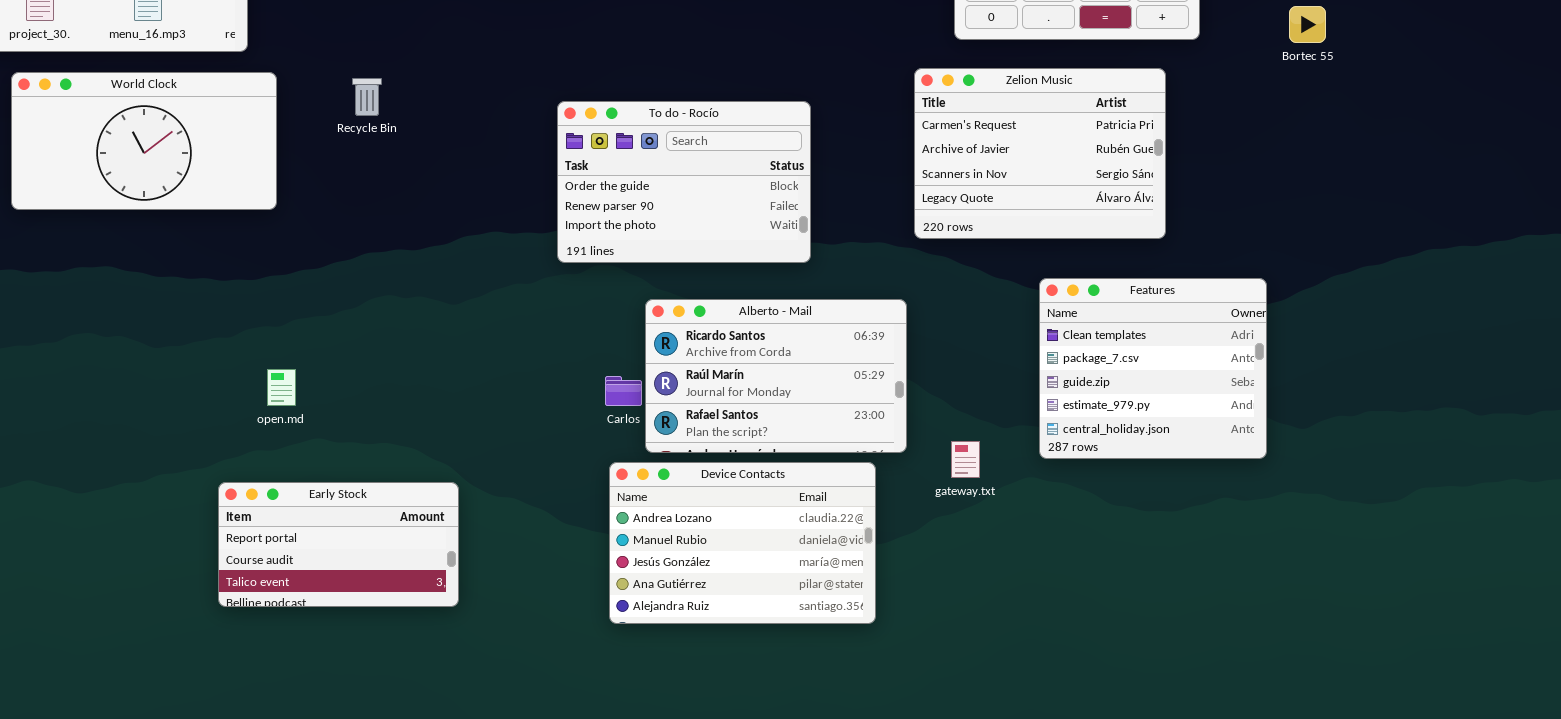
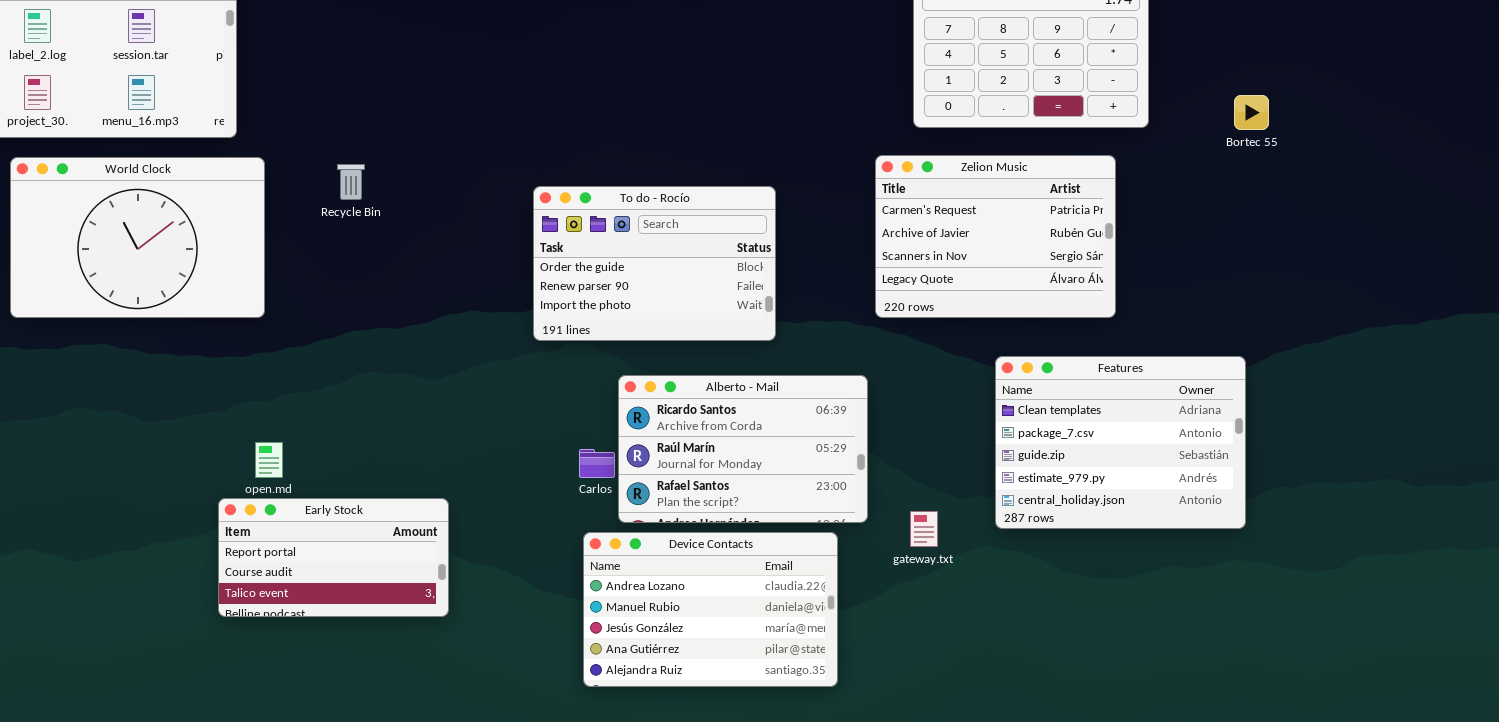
World Clock: [11,72,277,210] -> [10,157,265,318], resized
Features: [1039,278,1267,459] -> [995,356,1246,529], resized
Early Stock: [218,482,459,607] -> [218,498,449,617], moved

